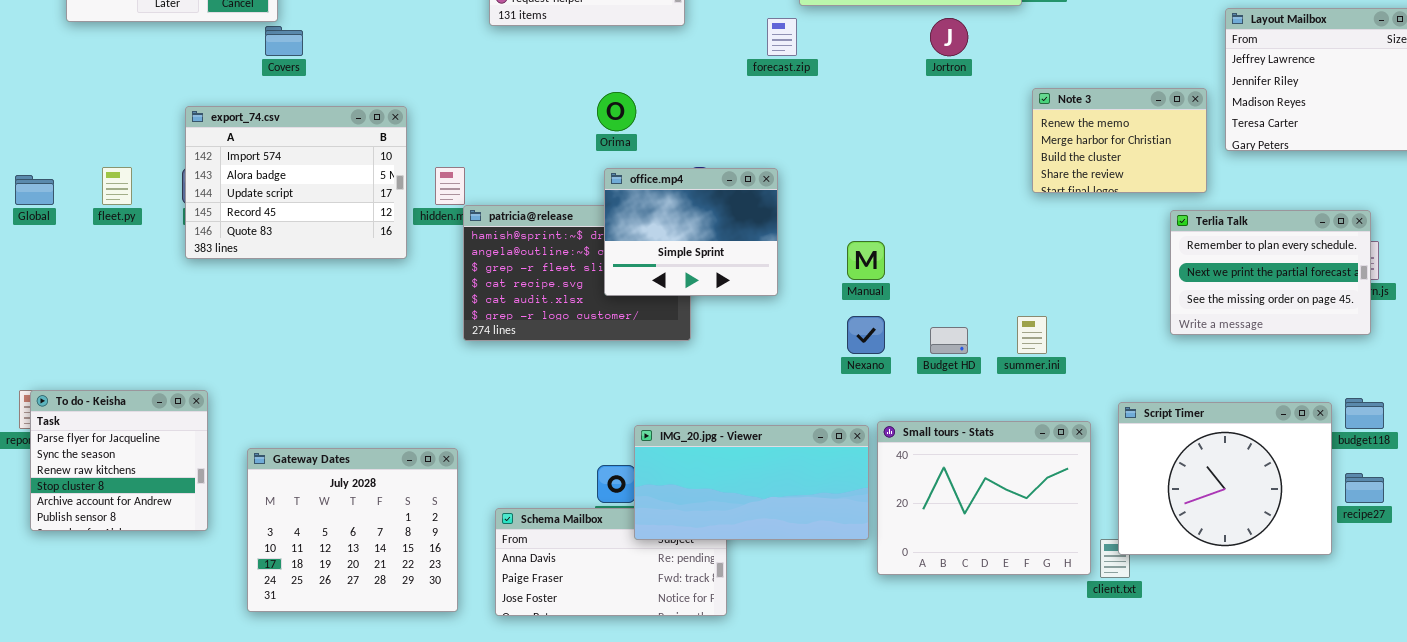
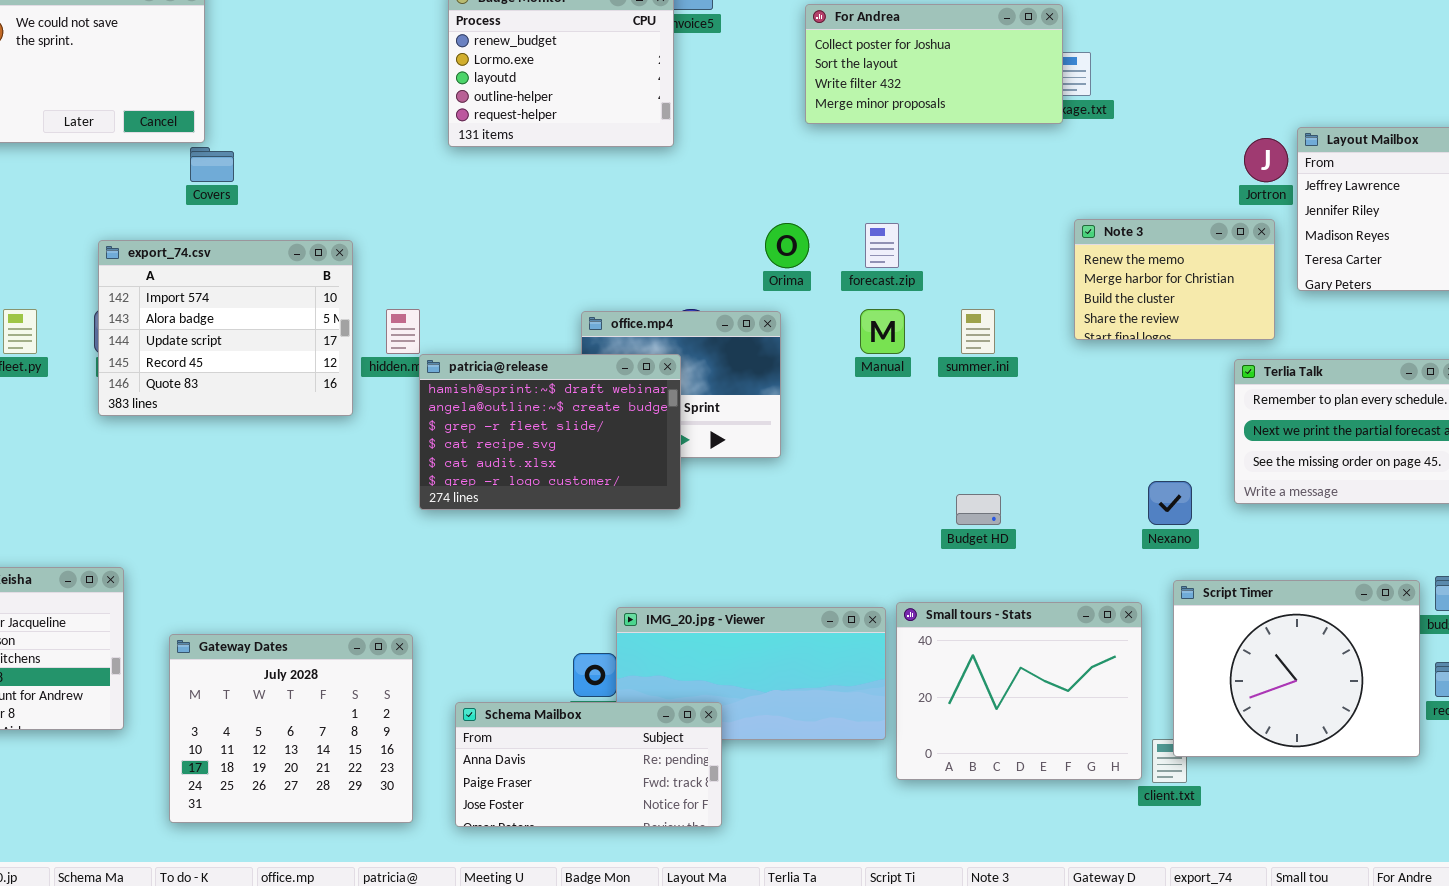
forecast.zip: [767,18,797,56] -> [865,223,899,268], moved
Jortron: [930,18,968,56] -> [1244,138,1288,182], moved
Orima: [597,92,636,131] -> [765,223,809,268], moved
patricia@release: [463,205,691,341] -> [419,354,681,510], raised
Manual: [847,241,885,280] -> [860,309,905,354], moved
Nexano: [847,316,885,354] -> [1148,481,1192,525], moved
summer.ini: [1017,316,1047,354] -> [961,309,995,354], moved
Schema Mailbox: [495,508,727,616] -> [455,702,722,827], raised

